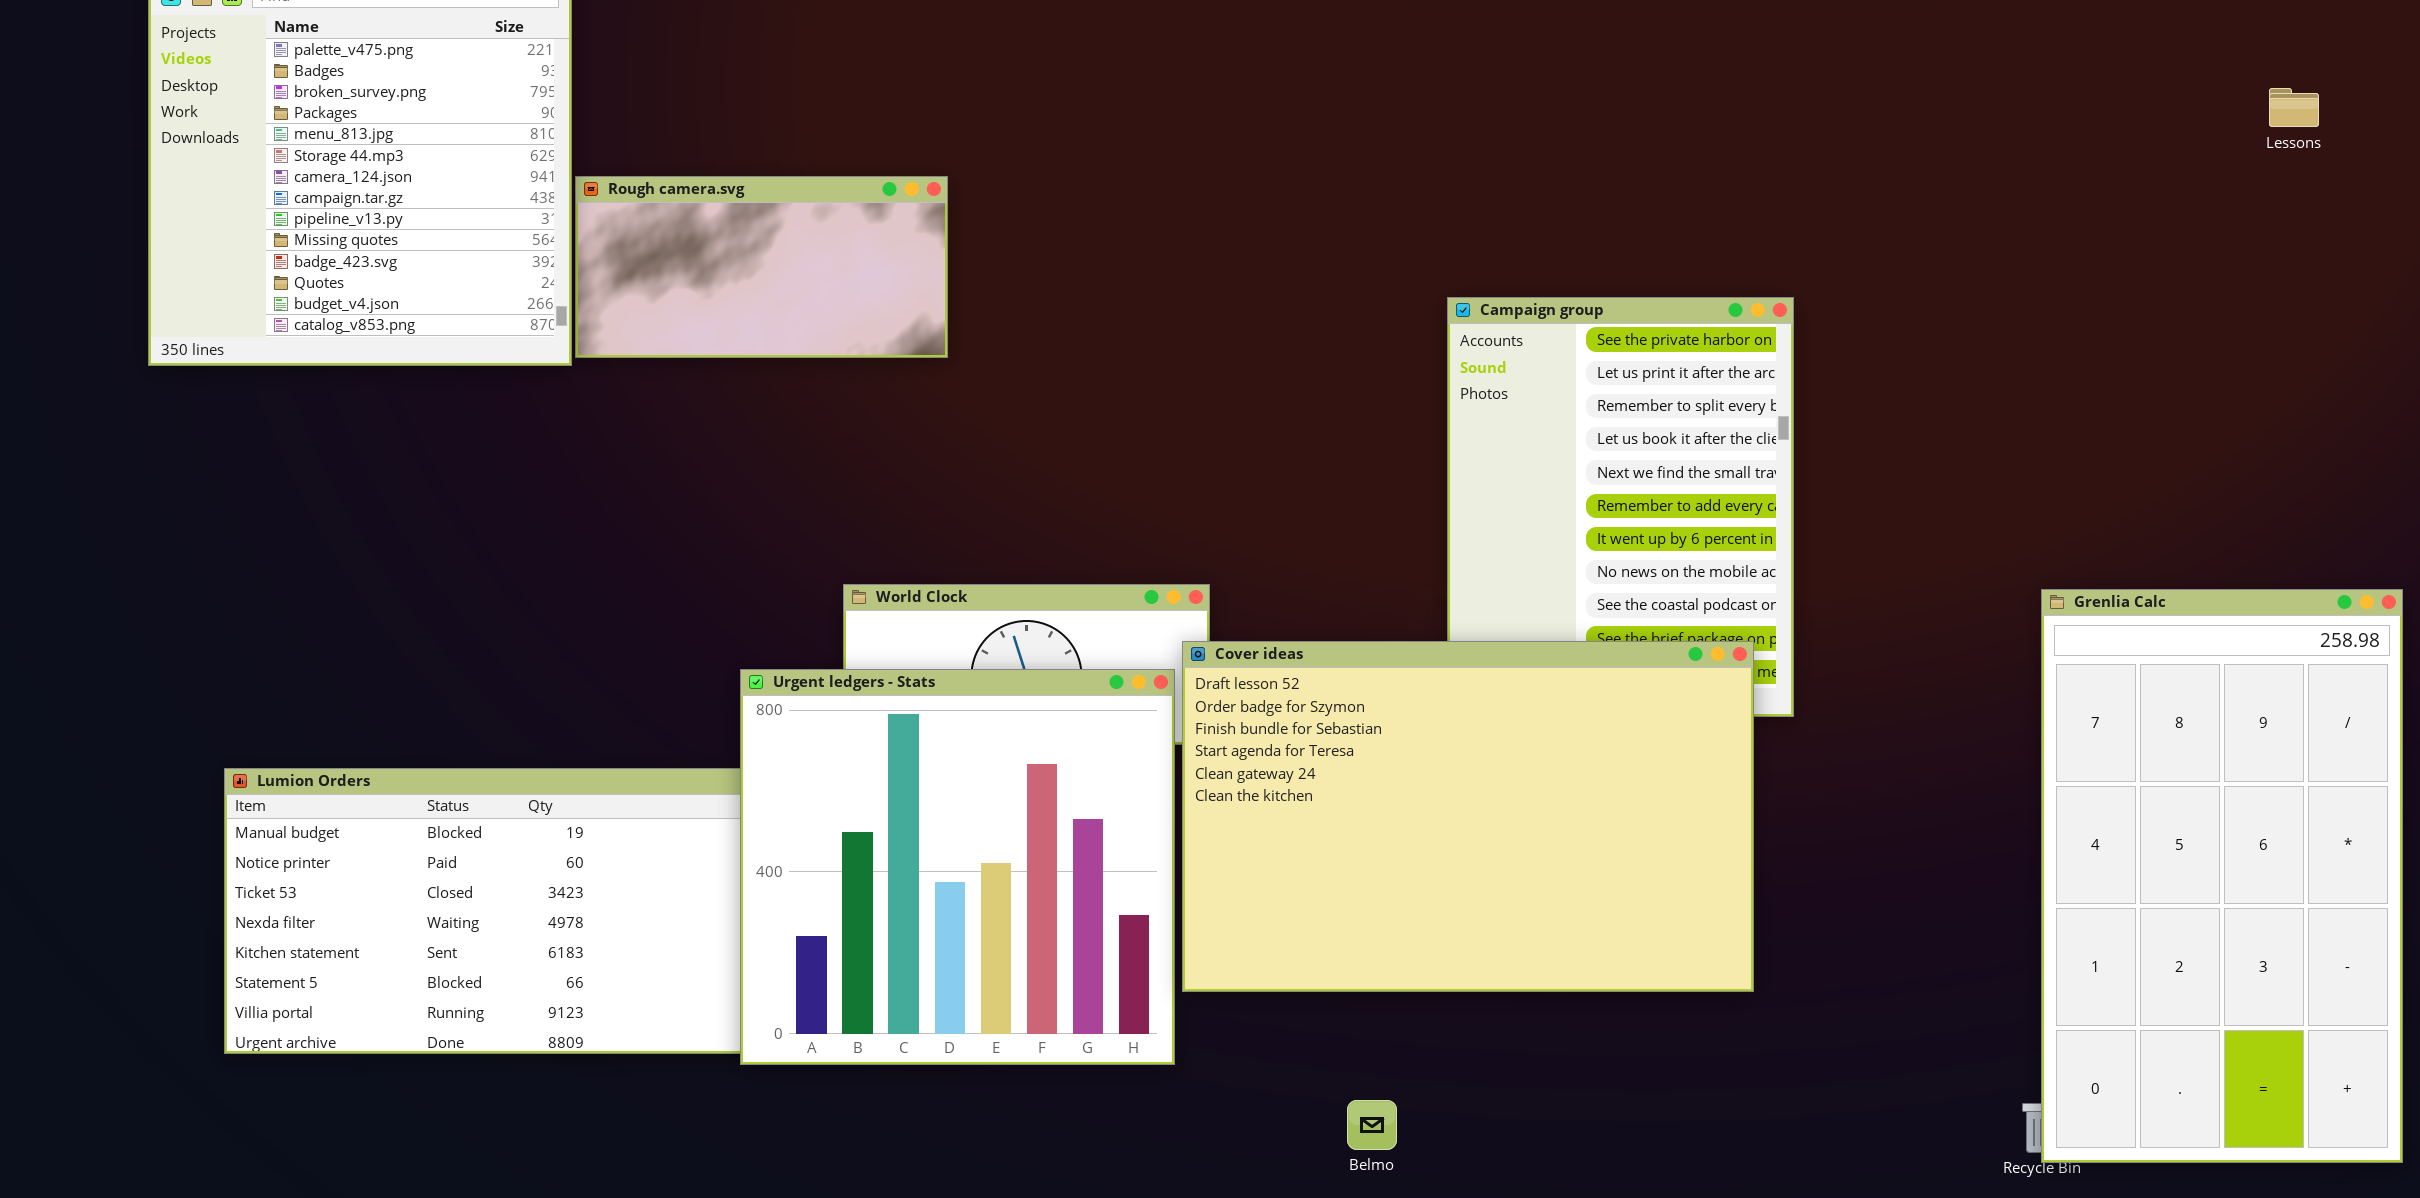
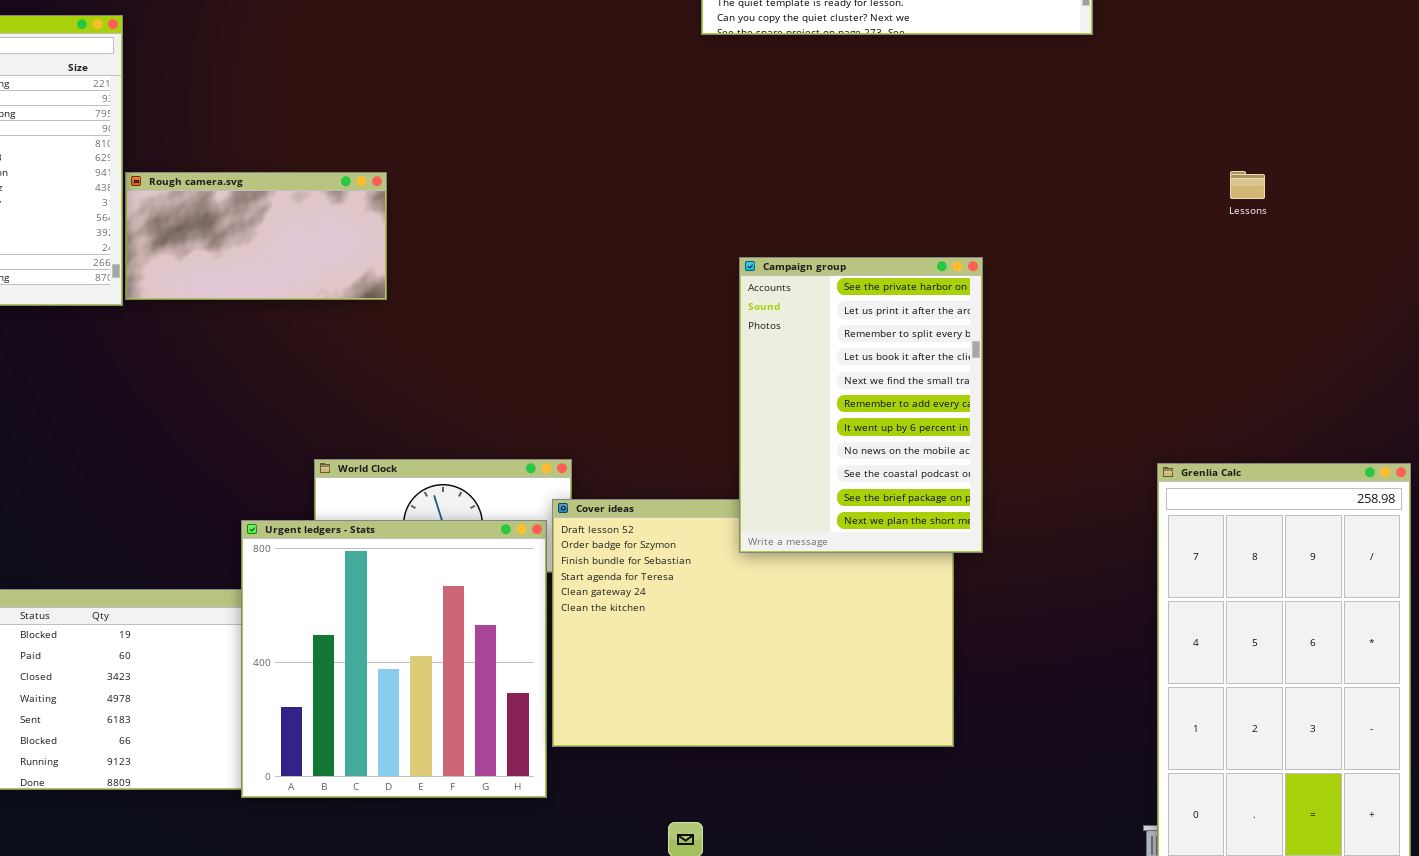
Lessons: [2269,88,2319,127] -> [1230,171,1265,199], moved
Campaign group: [1447,297,1794,717] -> [739,257,983,553], raised

